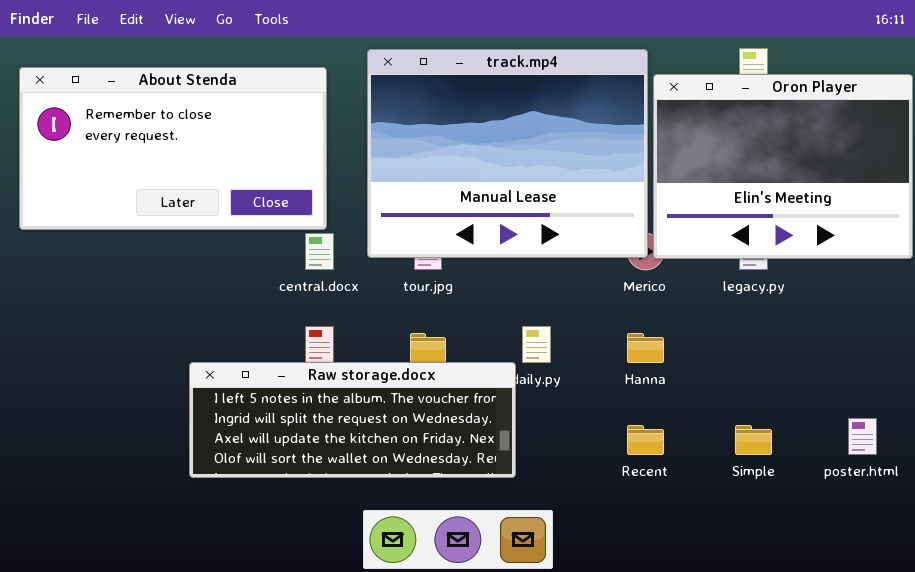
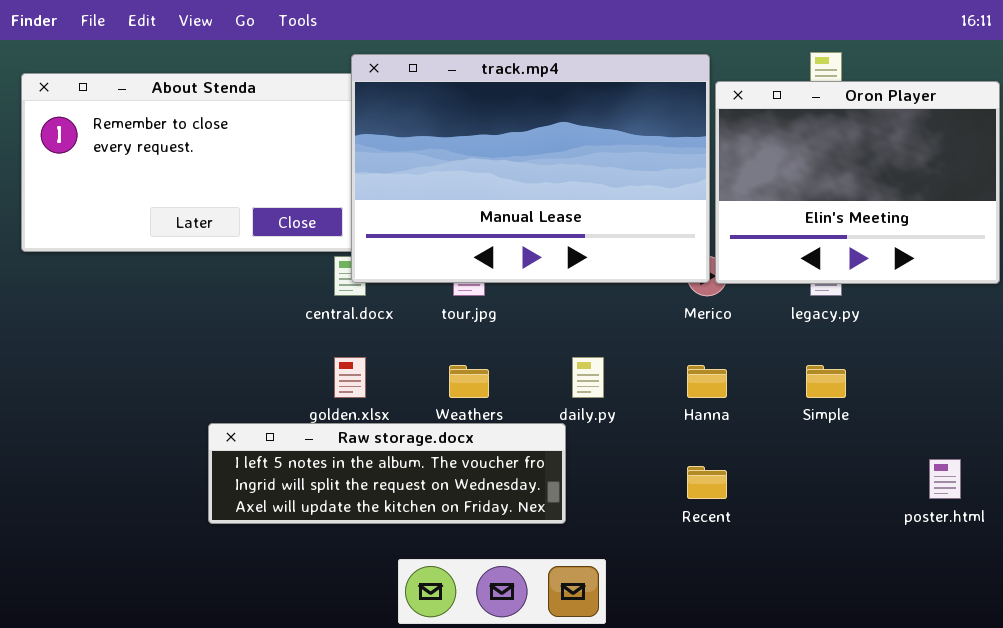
track.mp4: [367,49,648,258] -> [351,54,710,283], resized
Raw storage.docx: [189,362,516,478] -> [208,423,566,524], resized
Simple: [735,425,772,455] -> [806,365,846,398], moved

